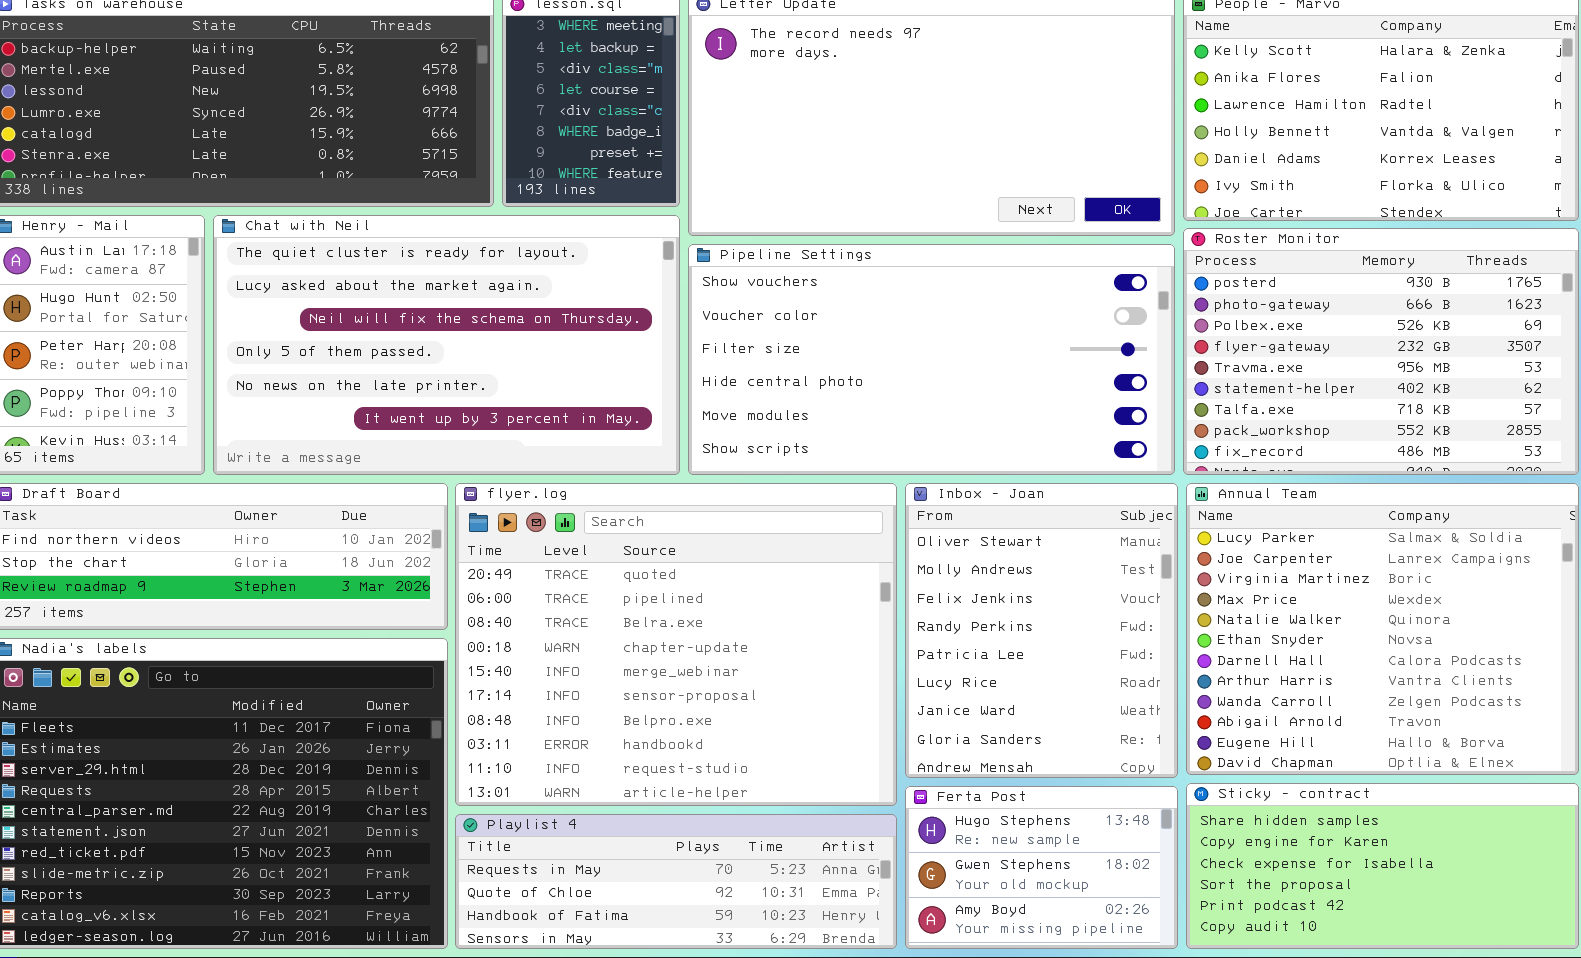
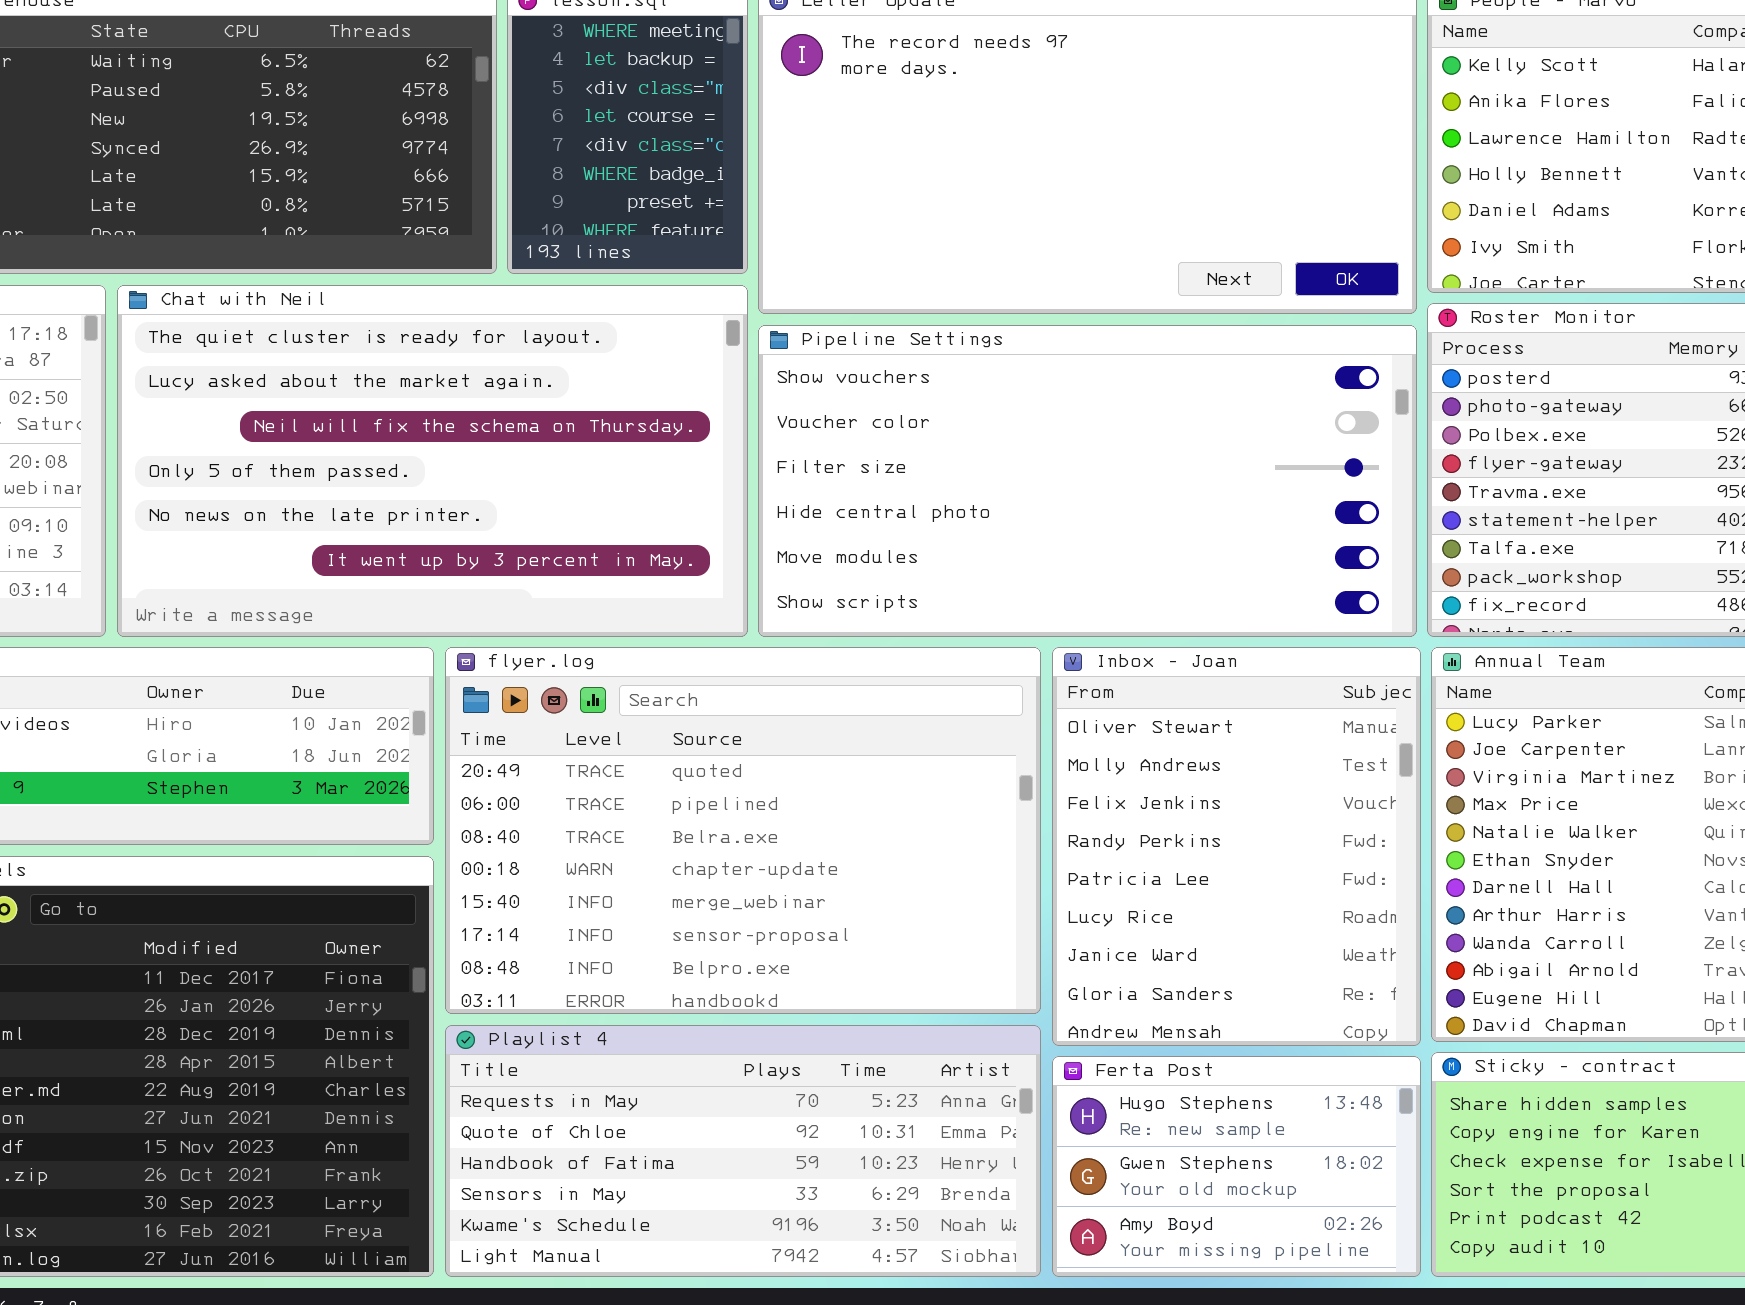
flyer.log: [455,483,897,806] -> [445,647,1041,1014], resized
Playlist 4: [455,814,897,949] -> [445,1025,1041,1277], resized

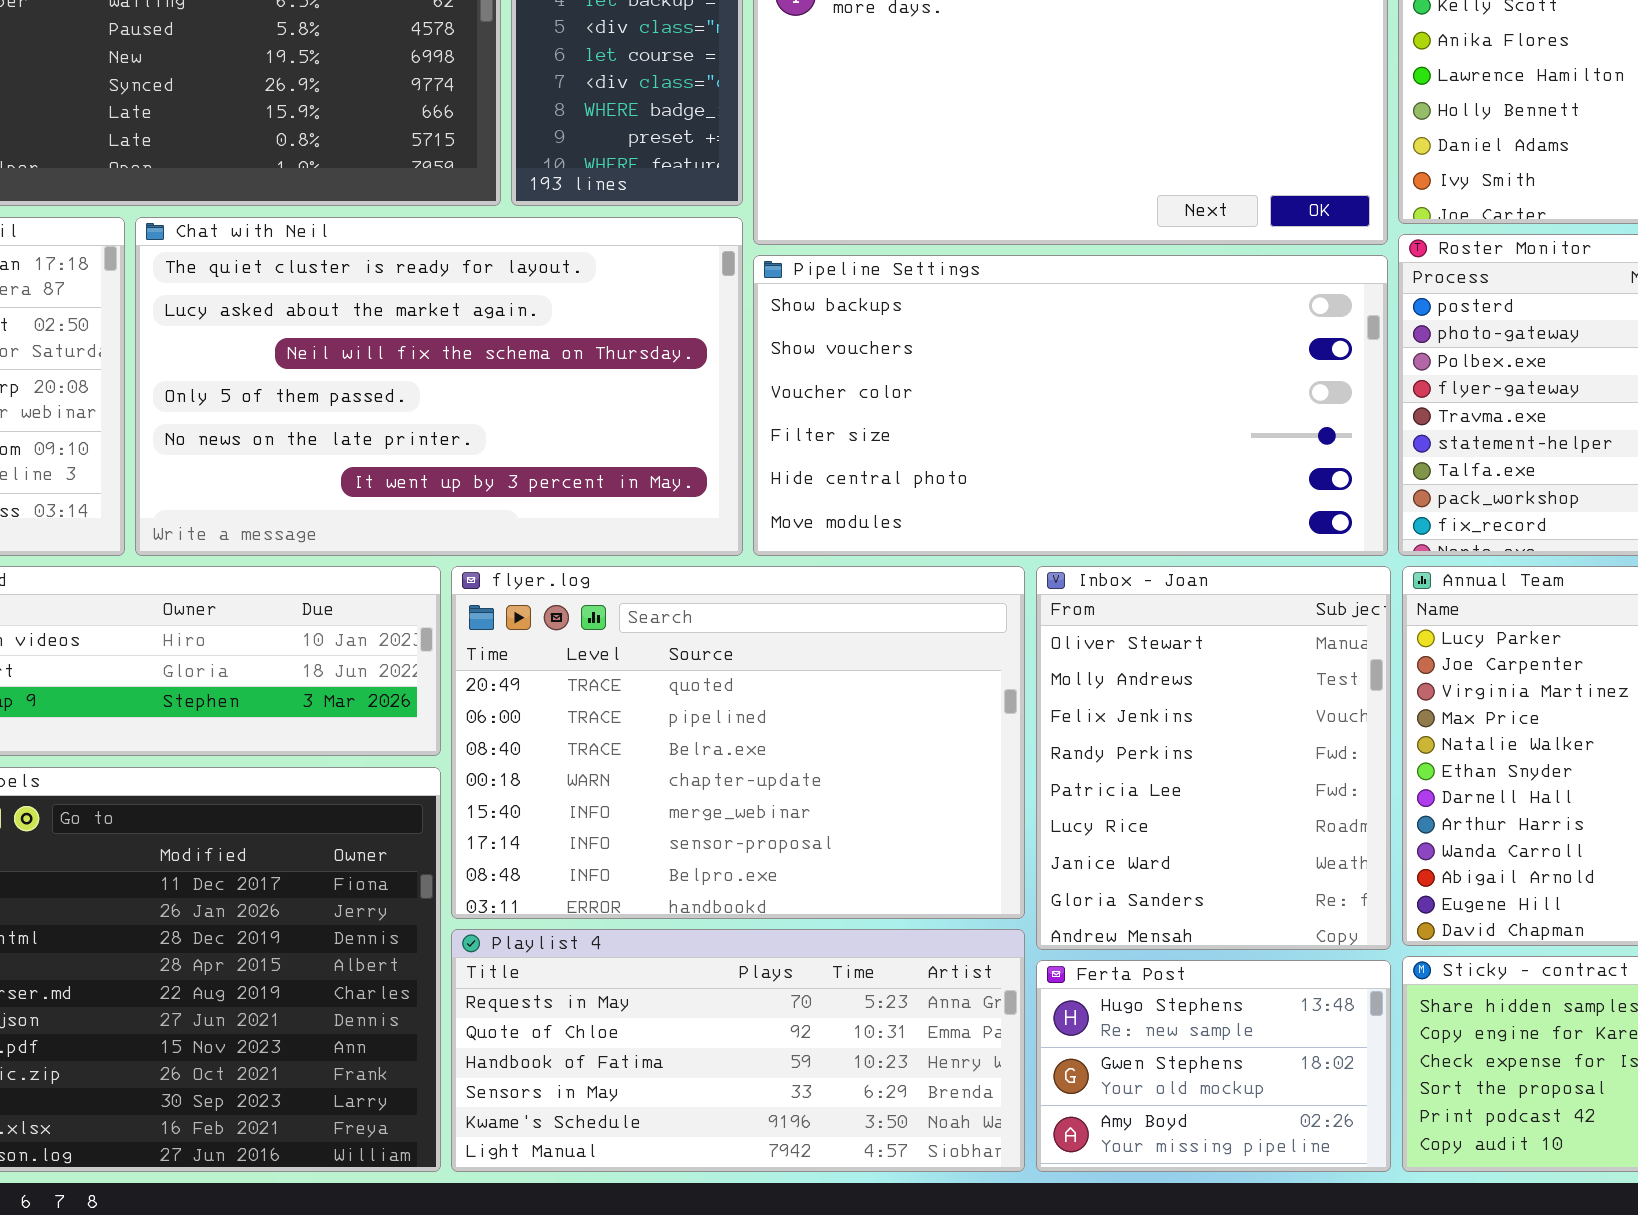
Pipeline Settings: [758,325,1417,637] -> [753,255,1388,556], scrolled up 1 row

